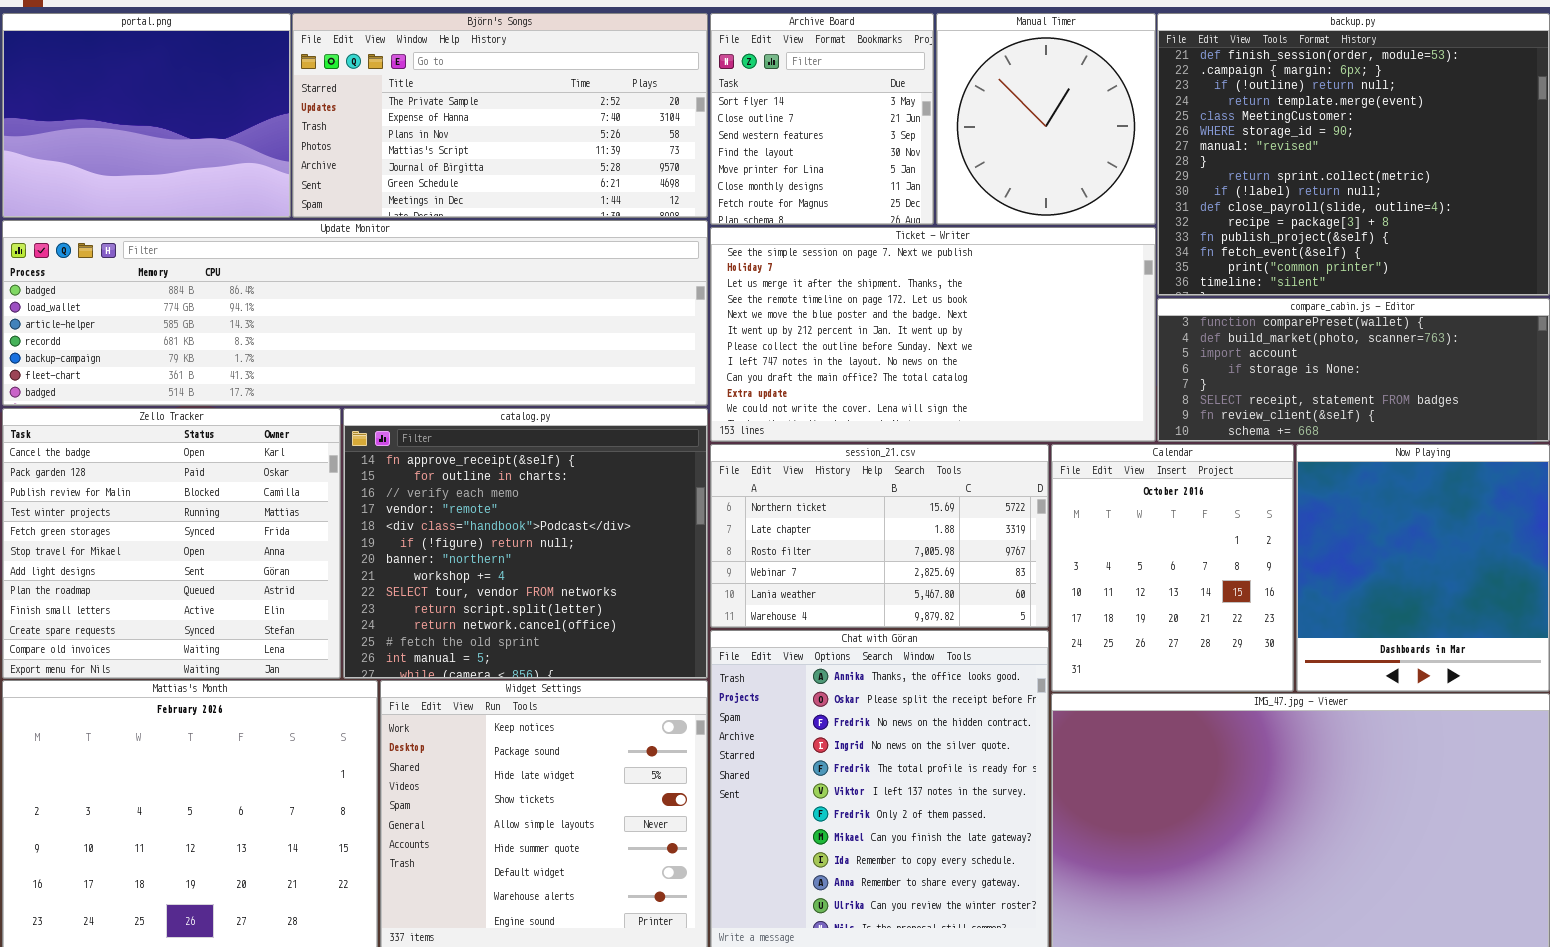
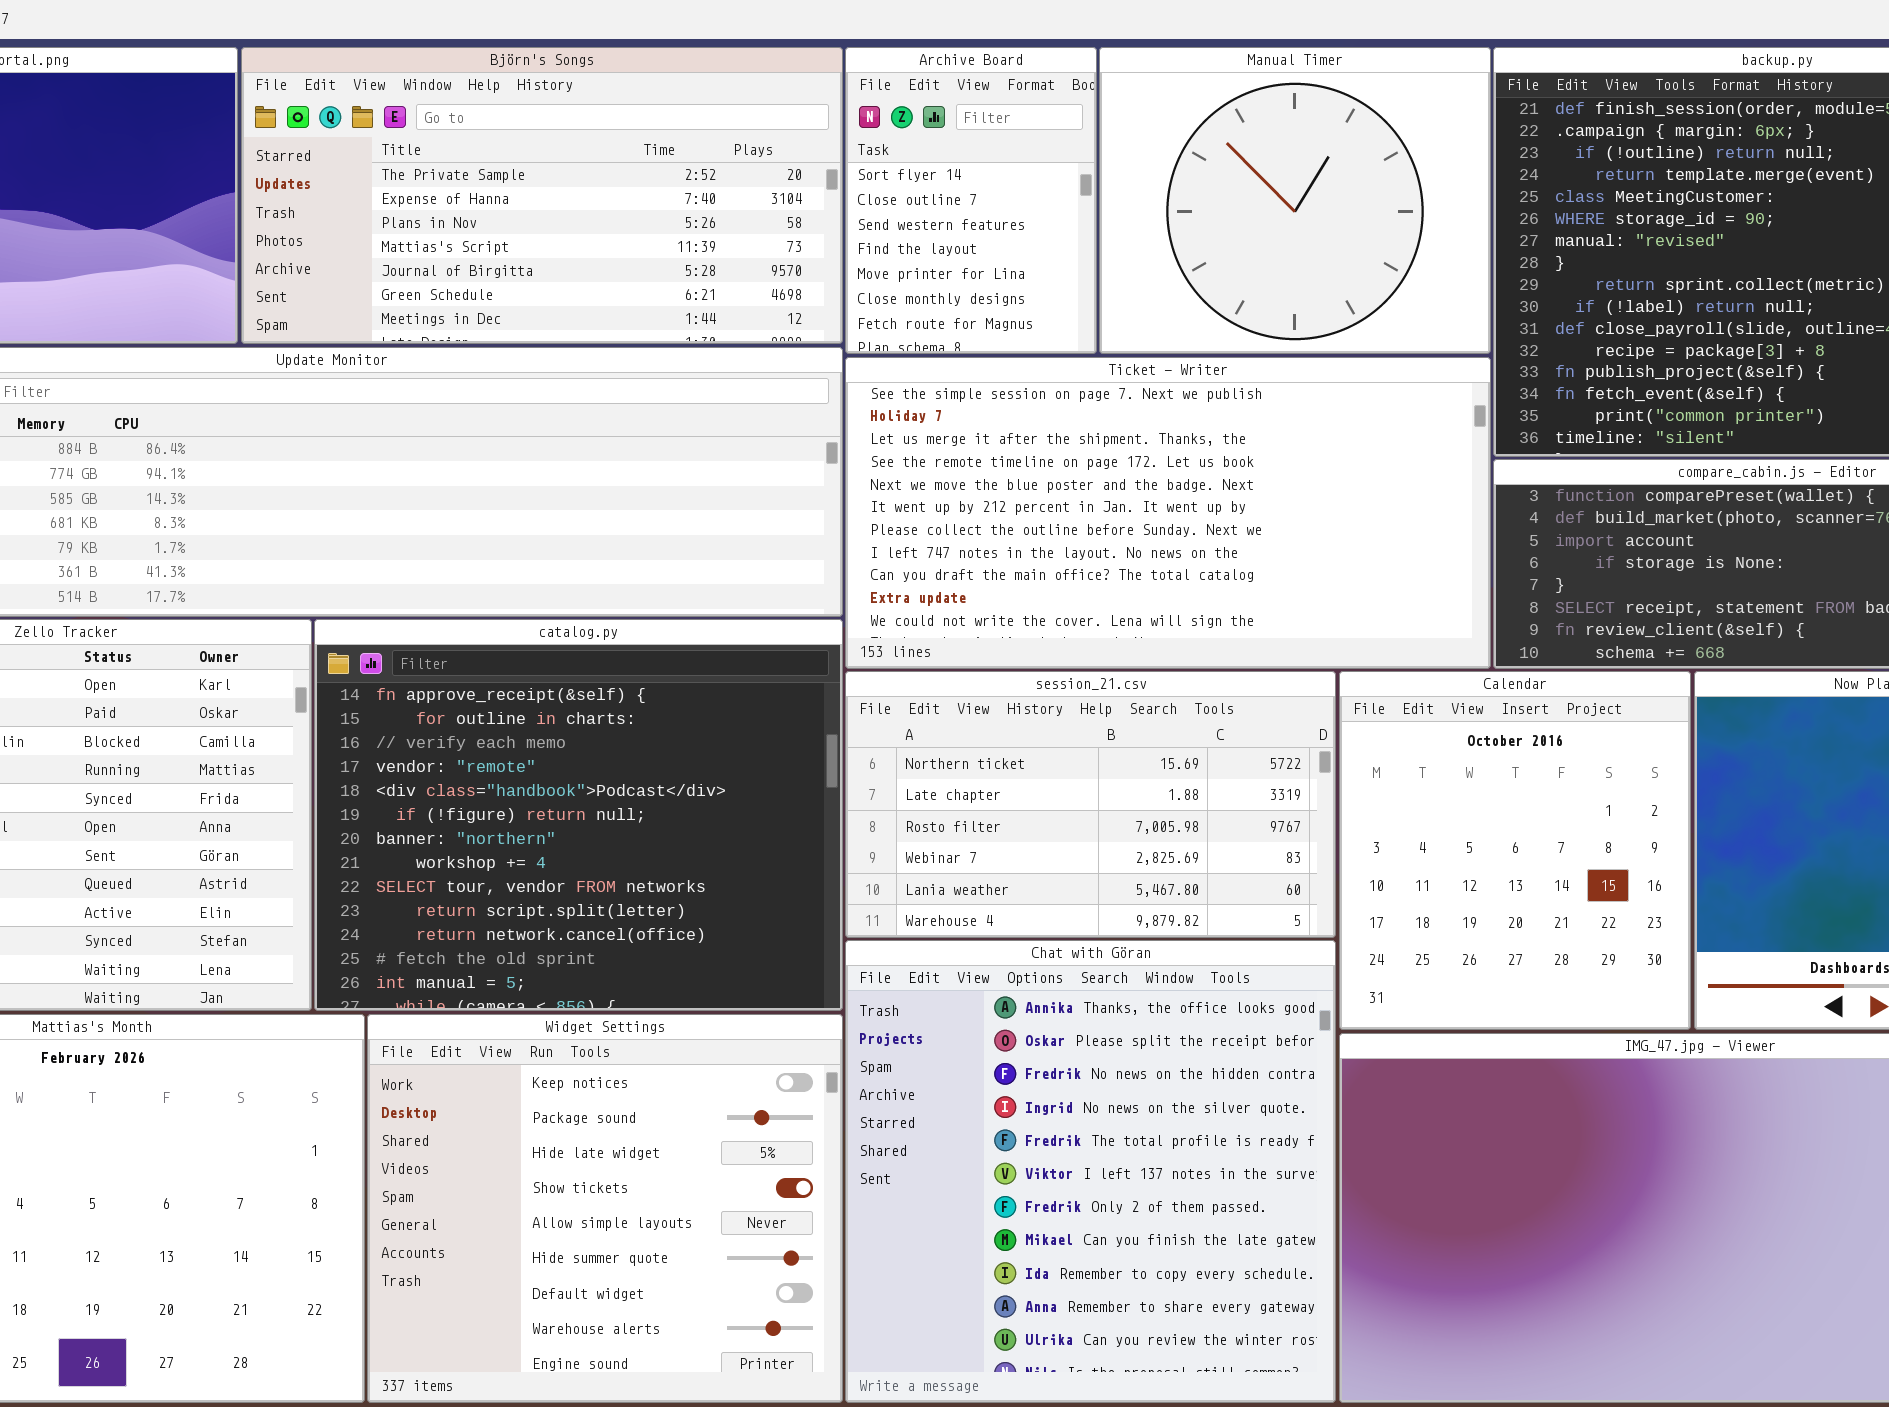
Archive Board: [710,13,934,225] -> [845,47,1097,354], resized
Manual Timer: [936,13,1156,225] -> [1099,47,1491,354], resized

